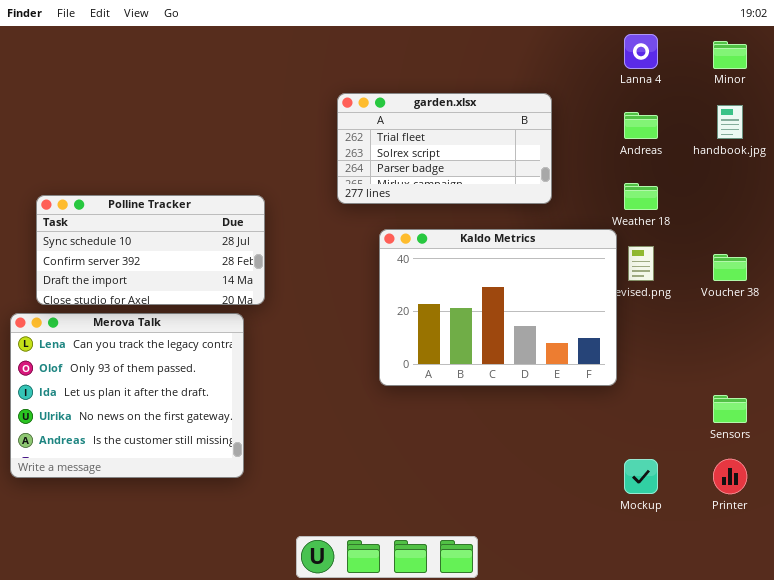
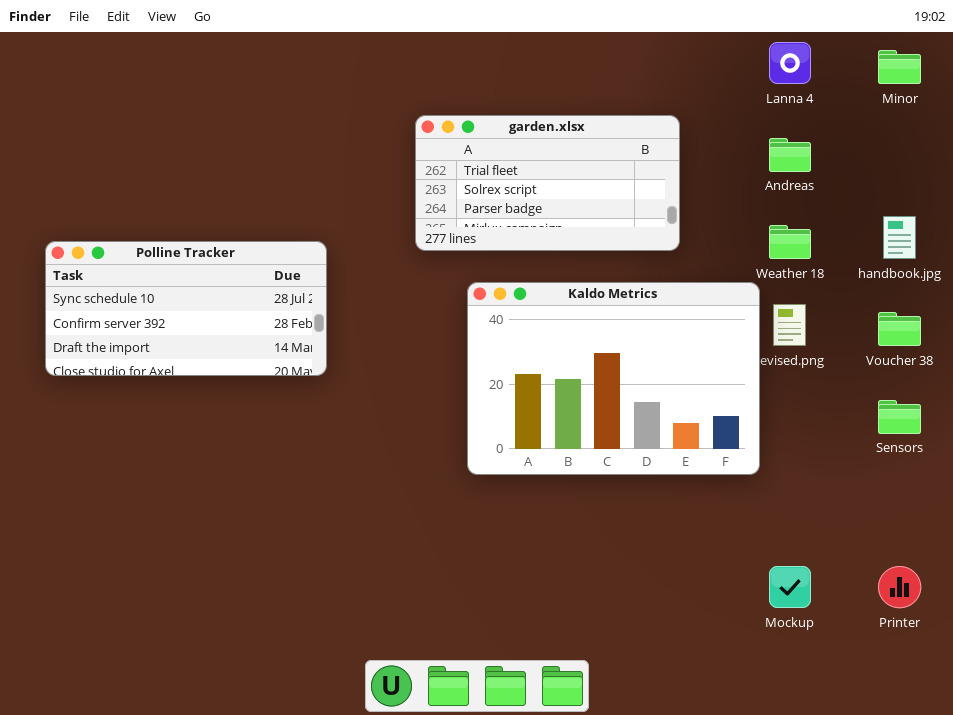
handbook.jpg: [717,105,743,139] -> [883,216,916,259], moved
Merova Talk: [10,313,244,478] -> none, closed
Sensors: [713,395,747,423] -> [878,400,921,434], moved

